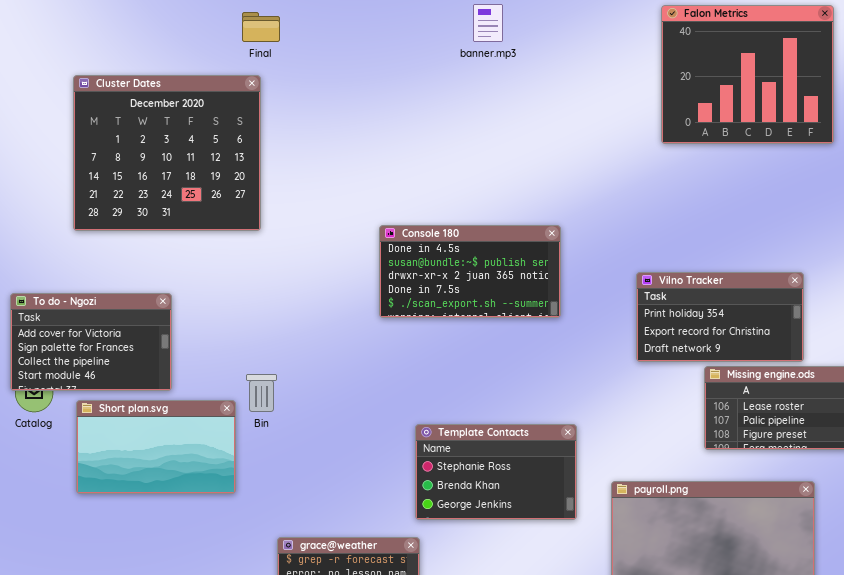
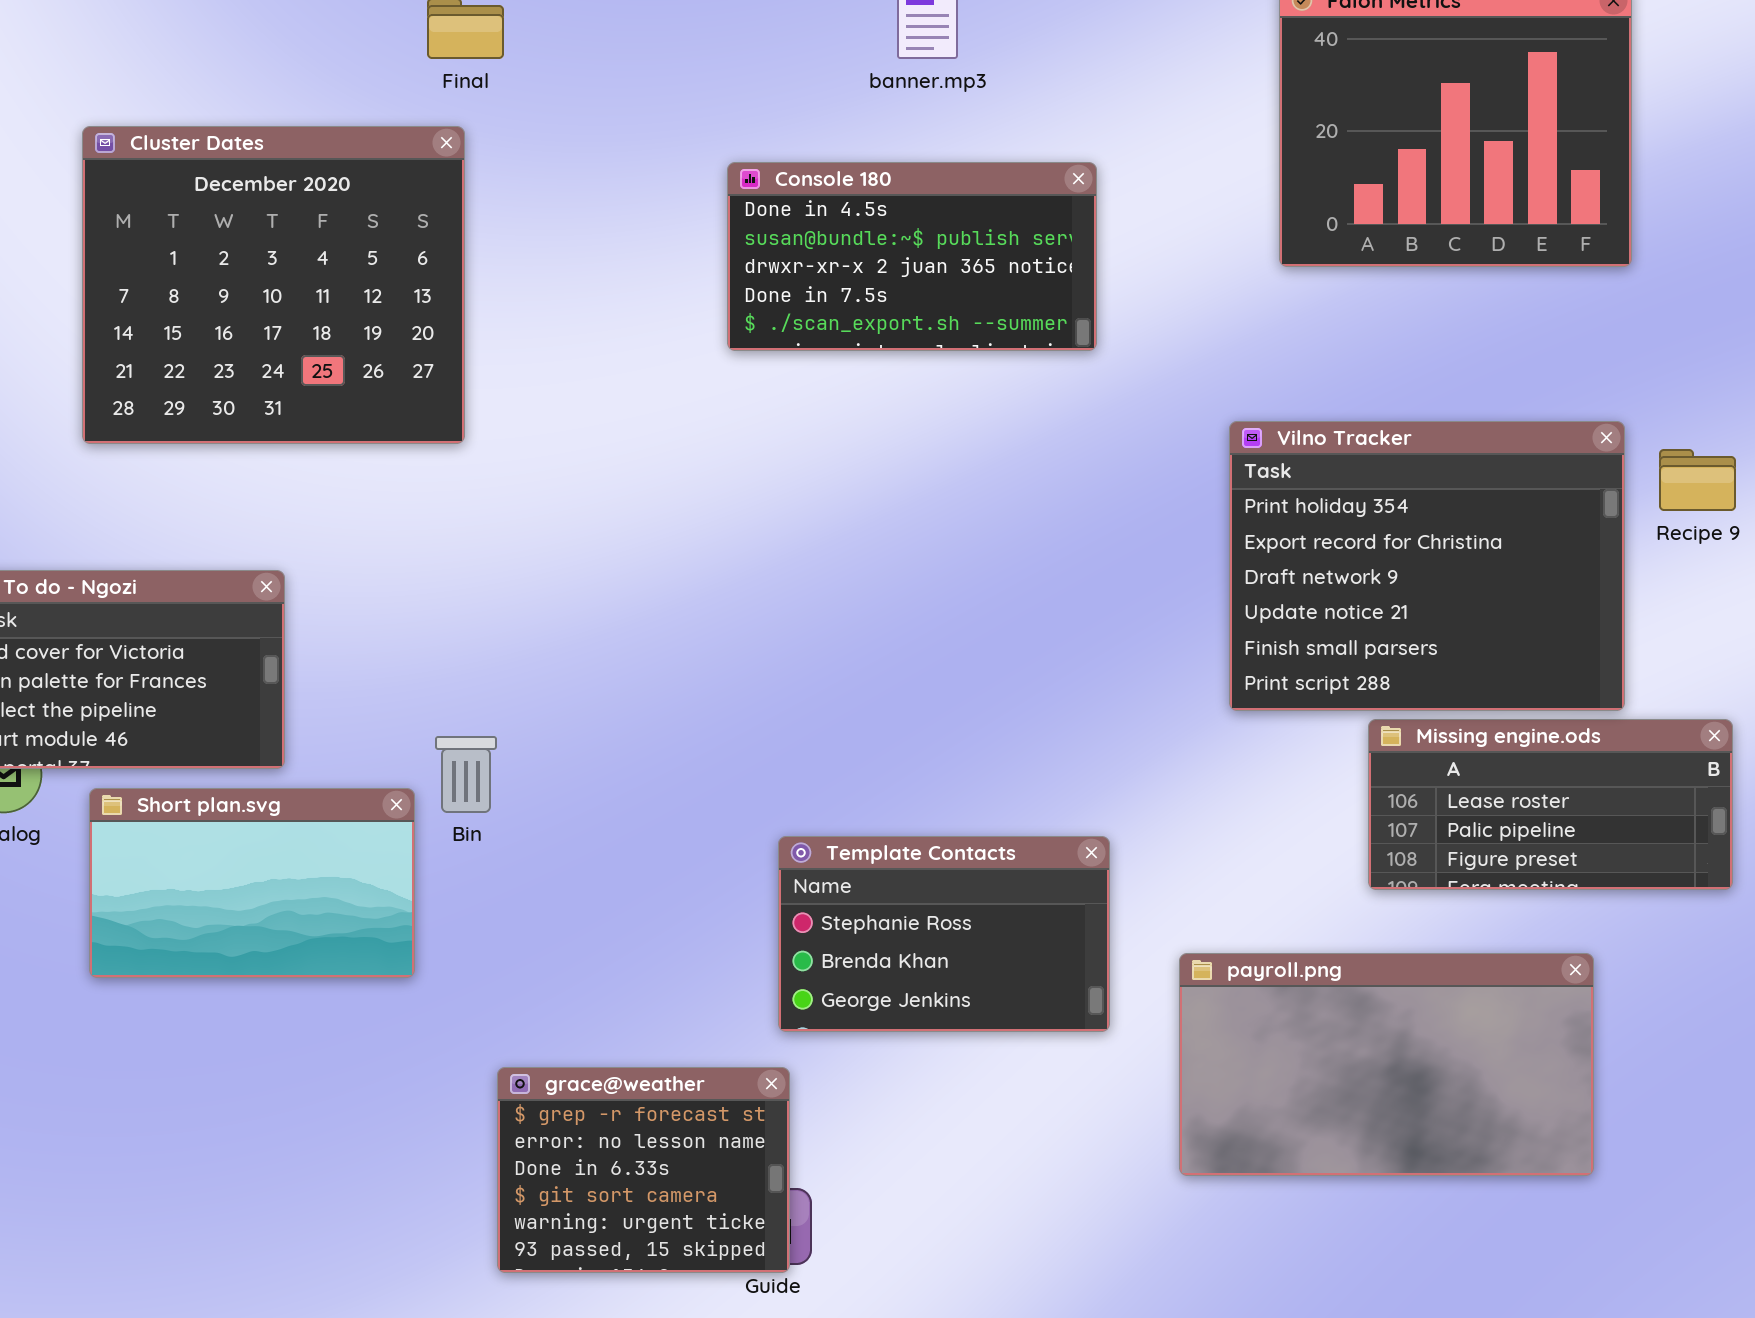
Console 180: [379,225,561,318] -> [727,162,1097,351], moved
Vilno Tracker: [636,272,804,362] -> [1229,421,1625,711], resized

